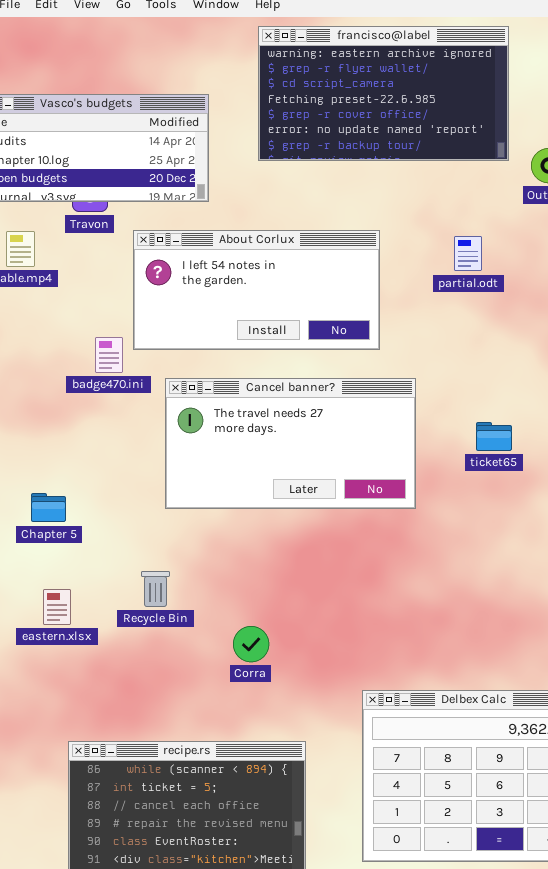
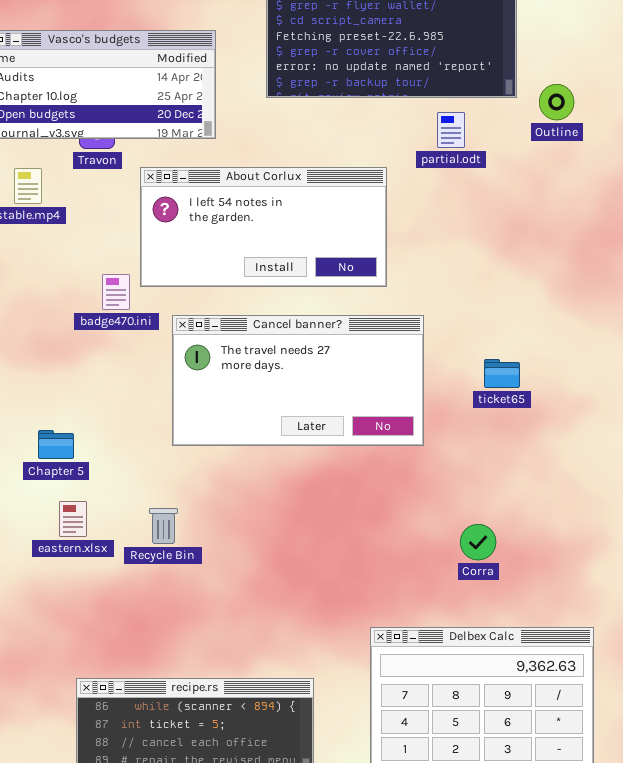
partial.odt: [454,236,482,271] -> [437,112,465,148], moved
eastern.xlsx: [43,589,71,625] -> [59,501,87,537], moved
Corra: [233,626,269,662] -> [460,524,496,560], moved

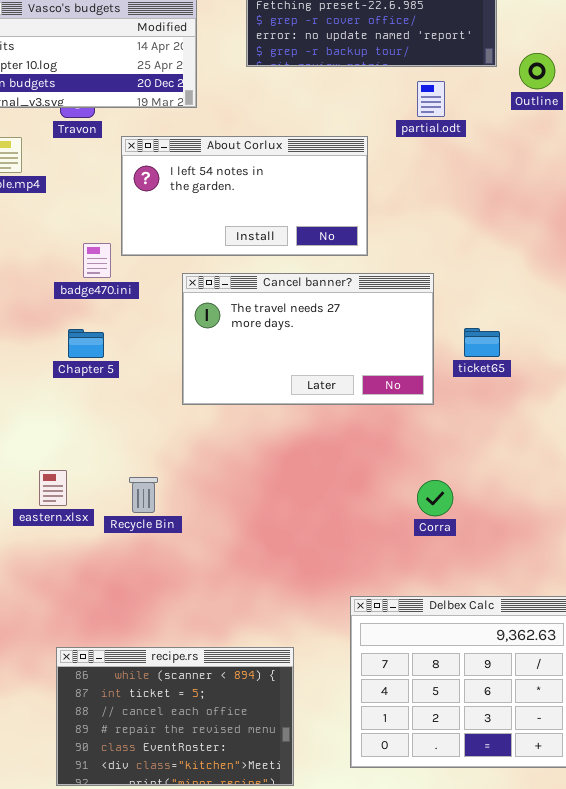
Cancel banner?: [172,315,424,446] -> [182,273,434,405], moved
Chapter 5: [38,430,74,459] -> [68,329,104,358], moved
Corra: [460,524,496,560] -> [417,480,453,516], moved

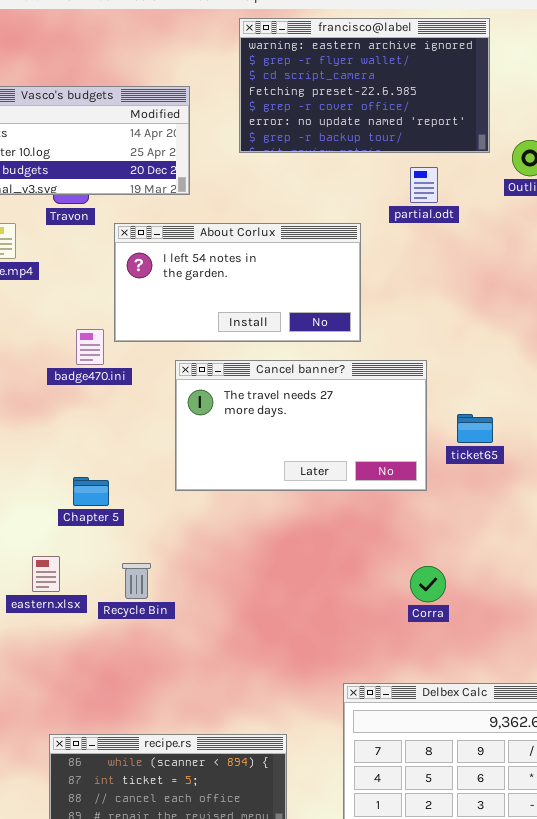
Chapter 5: [68,329,104,358] -> [73,477,109,506], moved

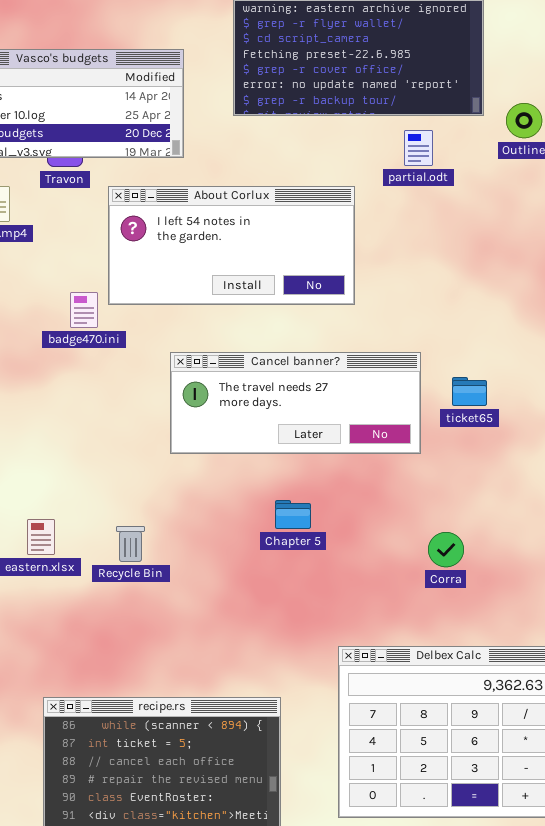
Cancel banner?: [175,360,427,491] -> [170,352,421,454], resized
Chapter 5: [73,477,109,506] -> [275,500,311,529], moved
Corra: [410,566,446,602] -> [428,532,464,567], moved

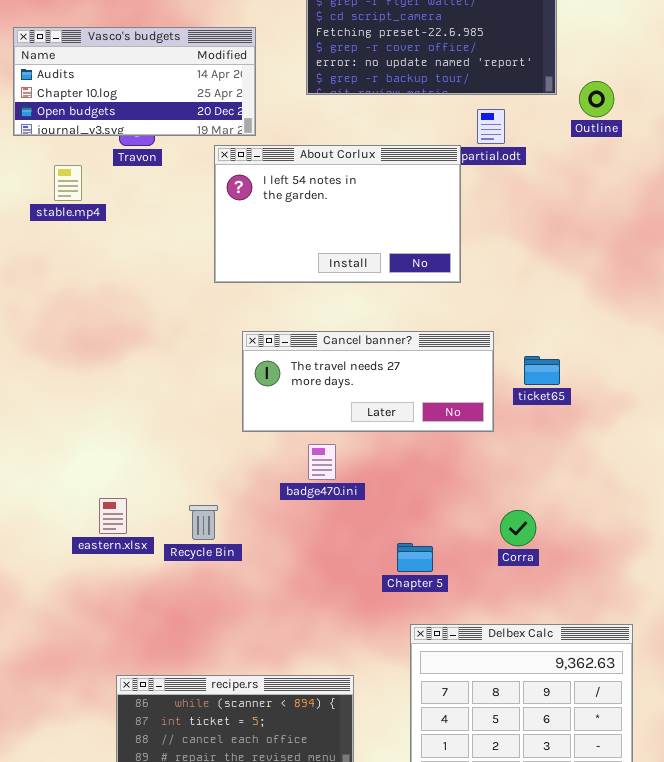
About Corlux: [108,186,355,305] -> [214,145,461,283], moved, resized
badge470.ini: [70,292,98,328] -> [308,444,336,480], moved
Chapter 5: [275,500,311,529] -> [397,543,433,572], moved

